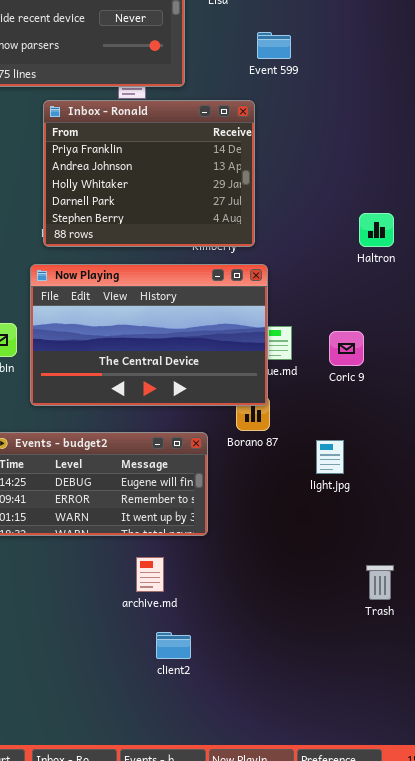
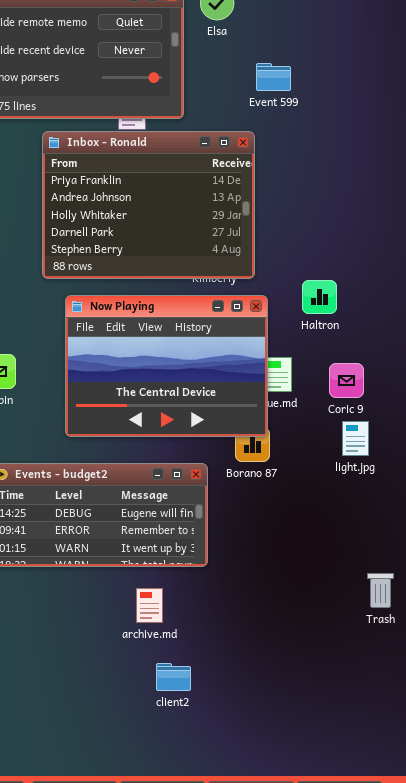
Haltron: [359,213,394,247] -> [302,280,337,314], moved
Now Playing: [30,264,268,406] -> [65,295,268,437], resized
light.jpg: [316,440,344,474] -> [342,421,369,456], moved
Trash: [366,565,394,600] -> [367,573,394,608], moved

